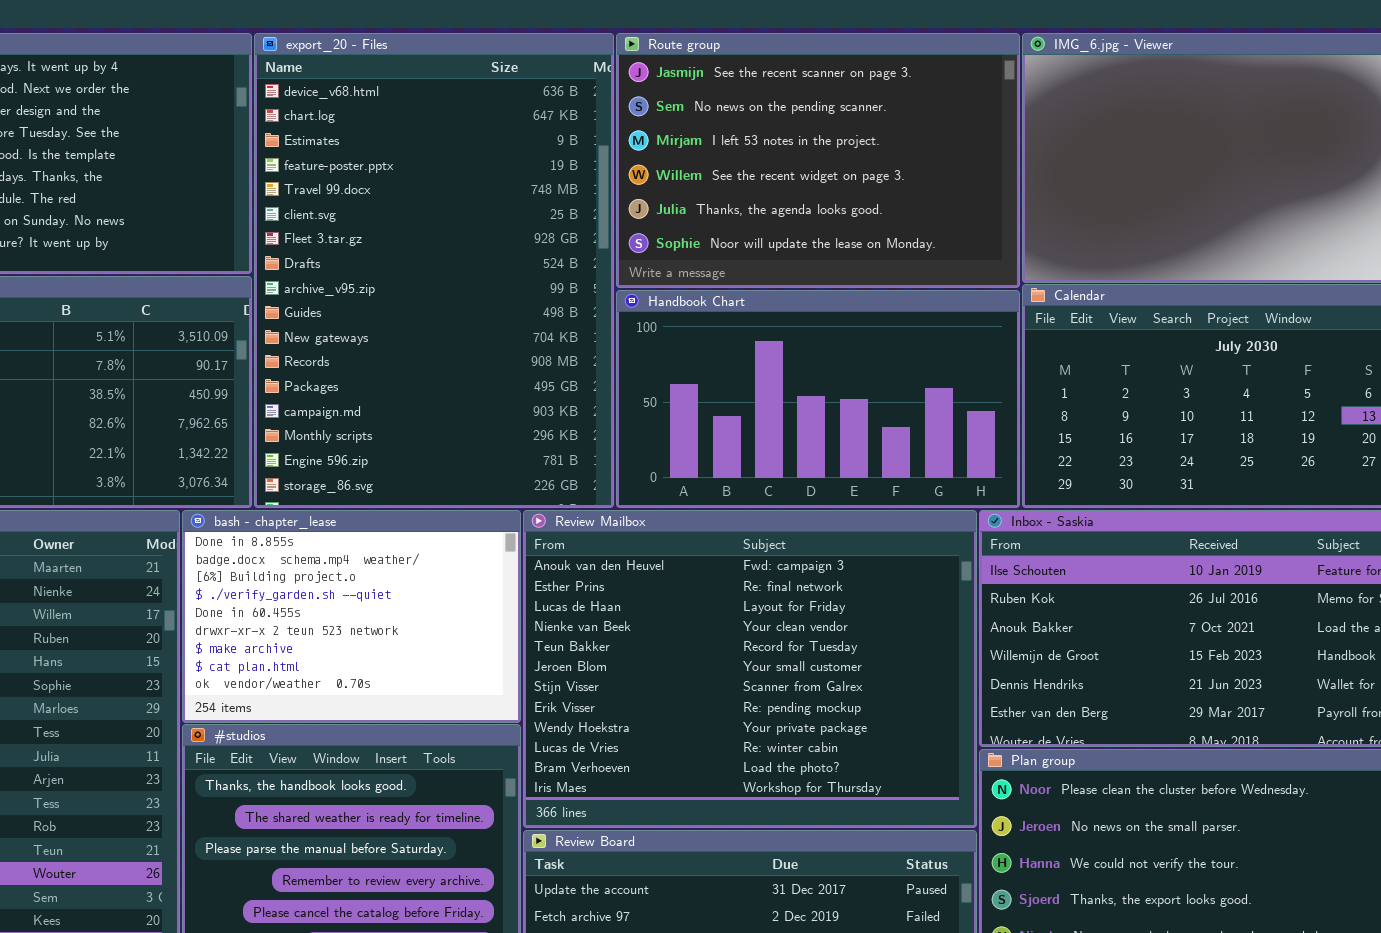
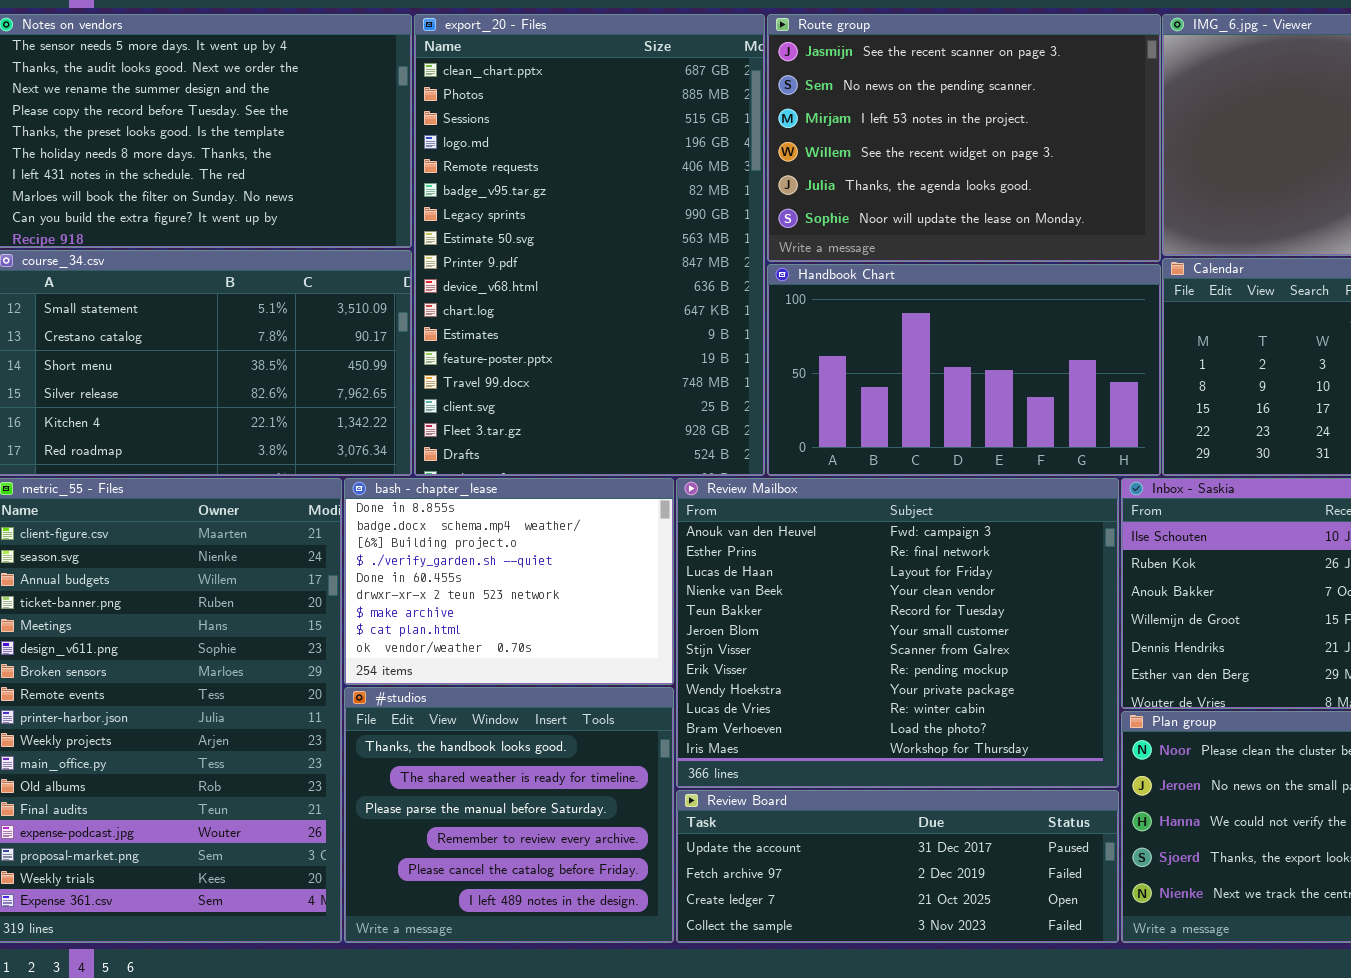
export_20 - Files: [254,33,614,508] -> [414,14,765,476], scrolled up 9 rows

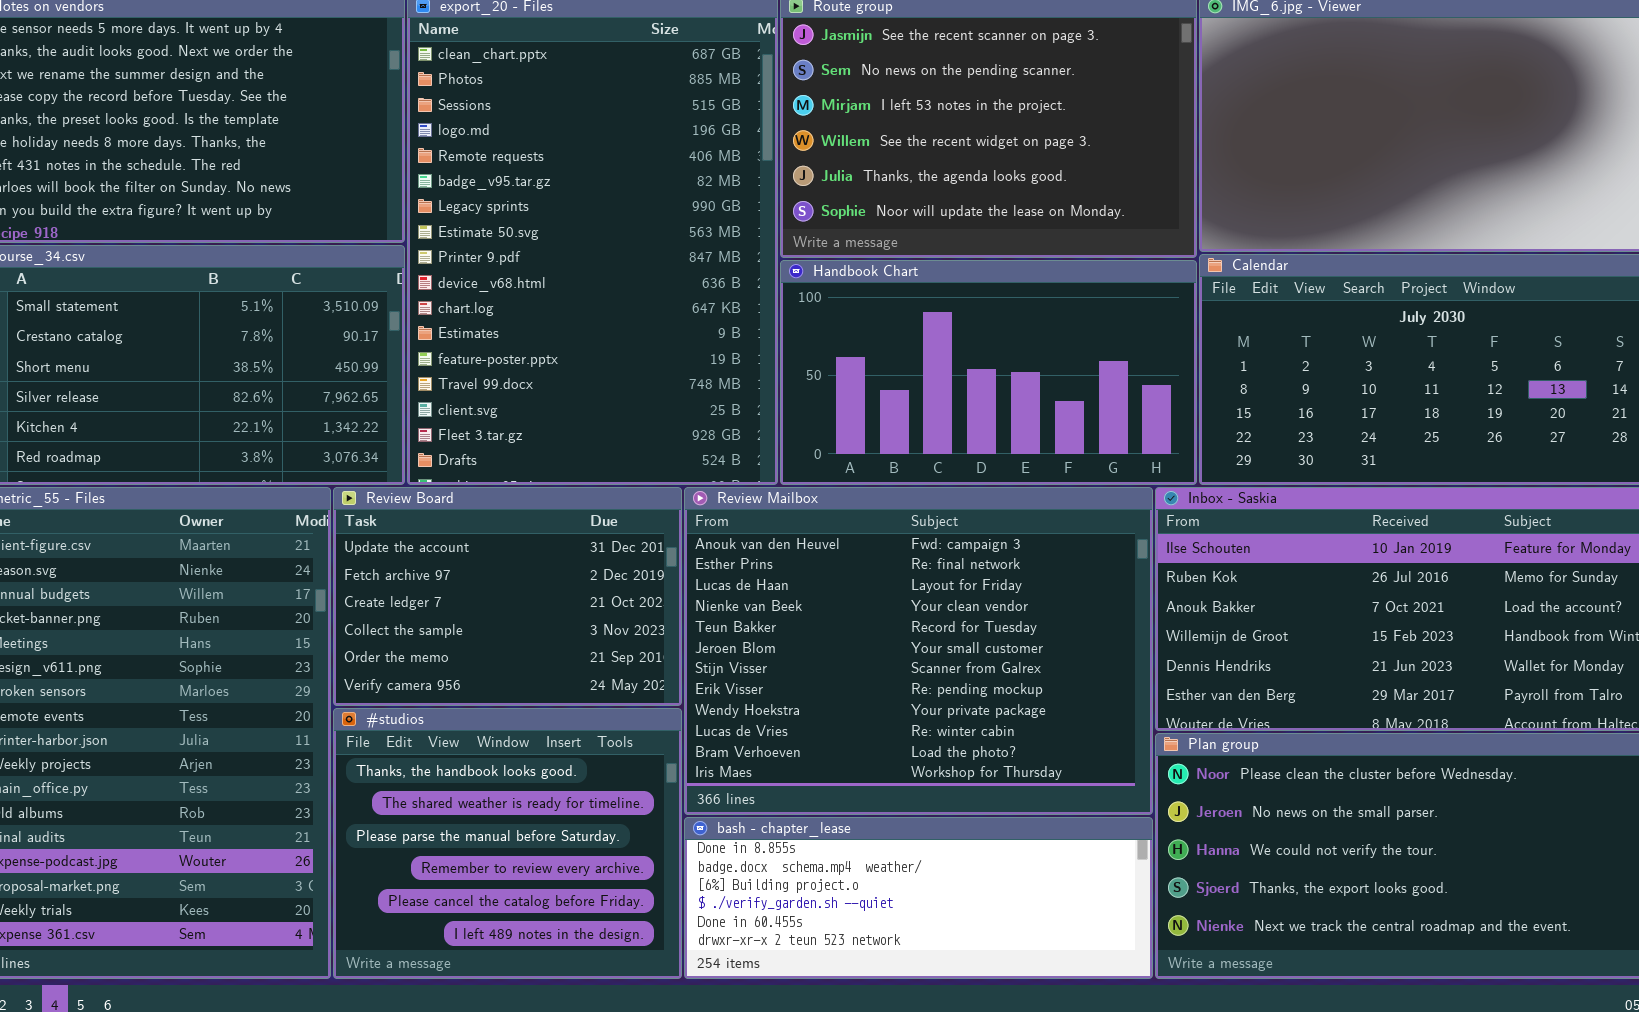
bash - chapter_lease: [344,478,674,685] -> [684,817,1153,979], moved, resized
Review Board: [676,790,1119,943] -> [333,487,682,706], moved, resized

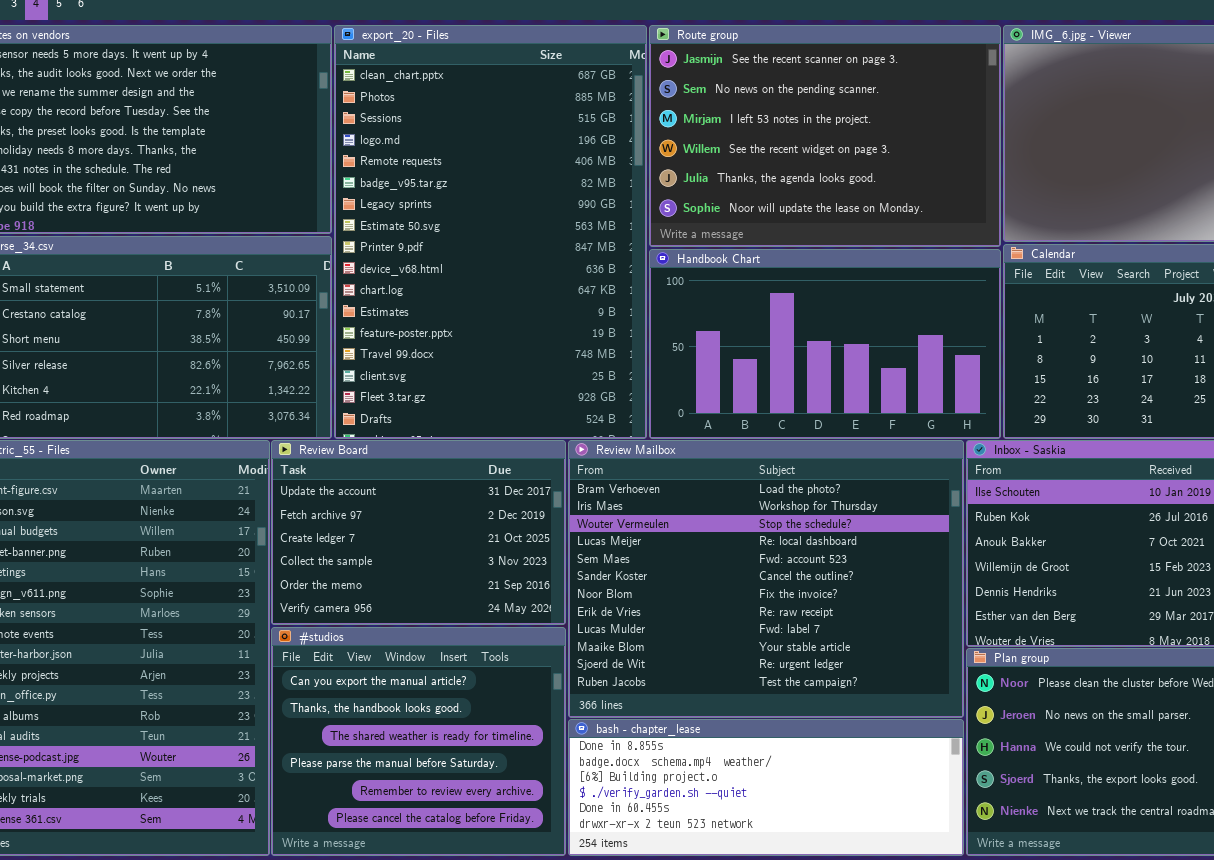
Review Mailbox: [684,487,1153,815] -> [568,440,964,718], scrolled down 10 rows
#studios: [333,708,682,979] -> [271,627,566,856], scrolled up 1 row

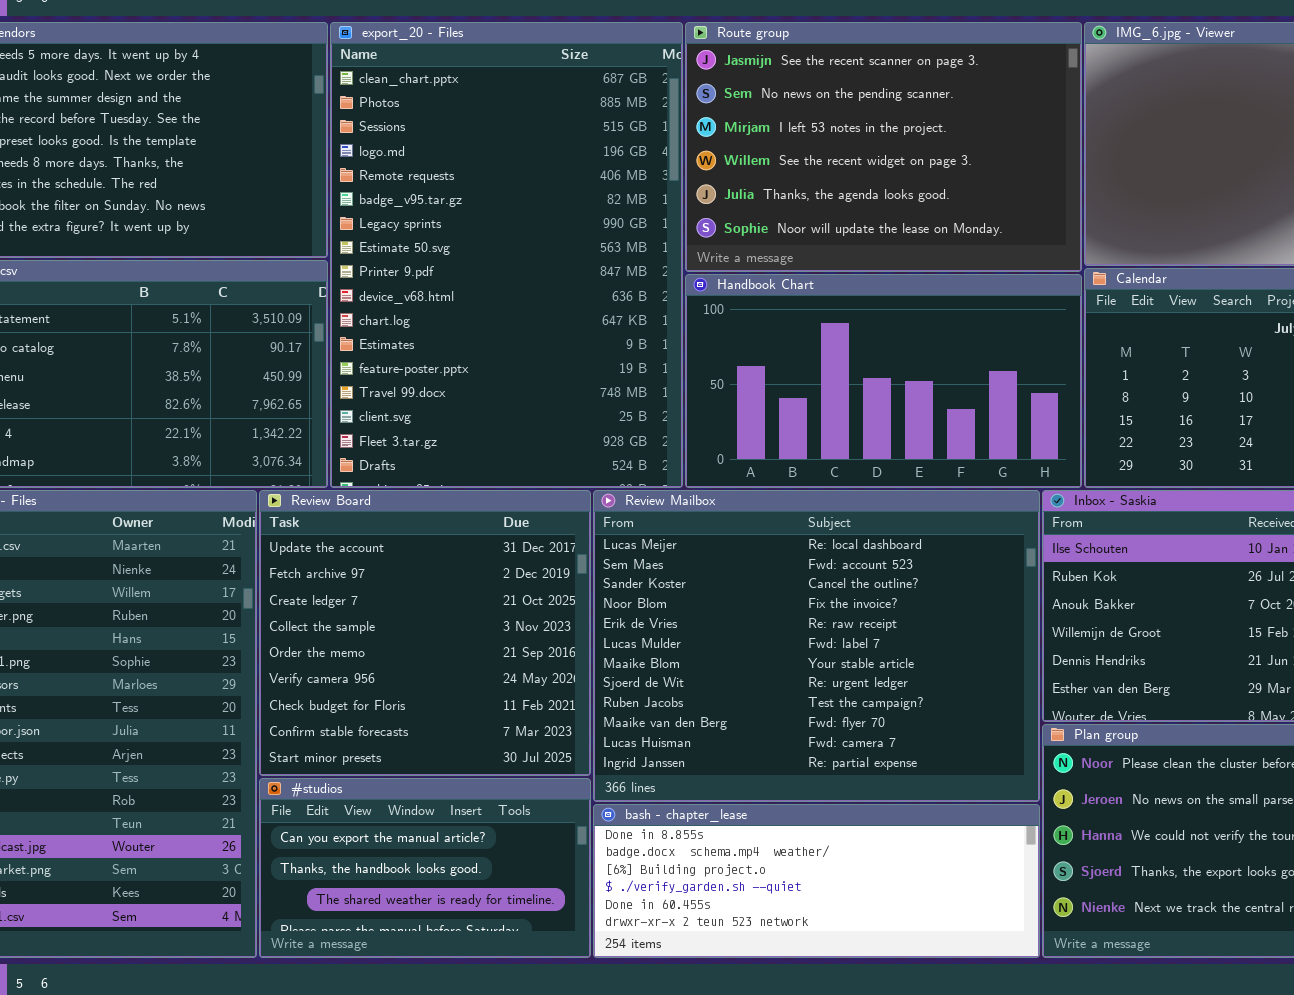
Review Board: [271,440,566,625] -> [259,490,591,776], resized
Review Mailbox: [568,440,964,718] -> [593,490,1040,802], scrolled down 3 rows
#studios: [271,627,566,856] -> [259,778,591,958], resized

